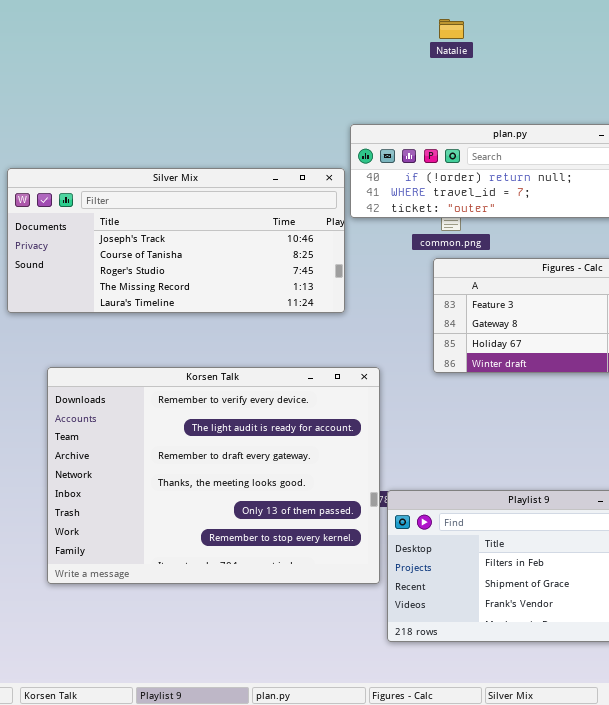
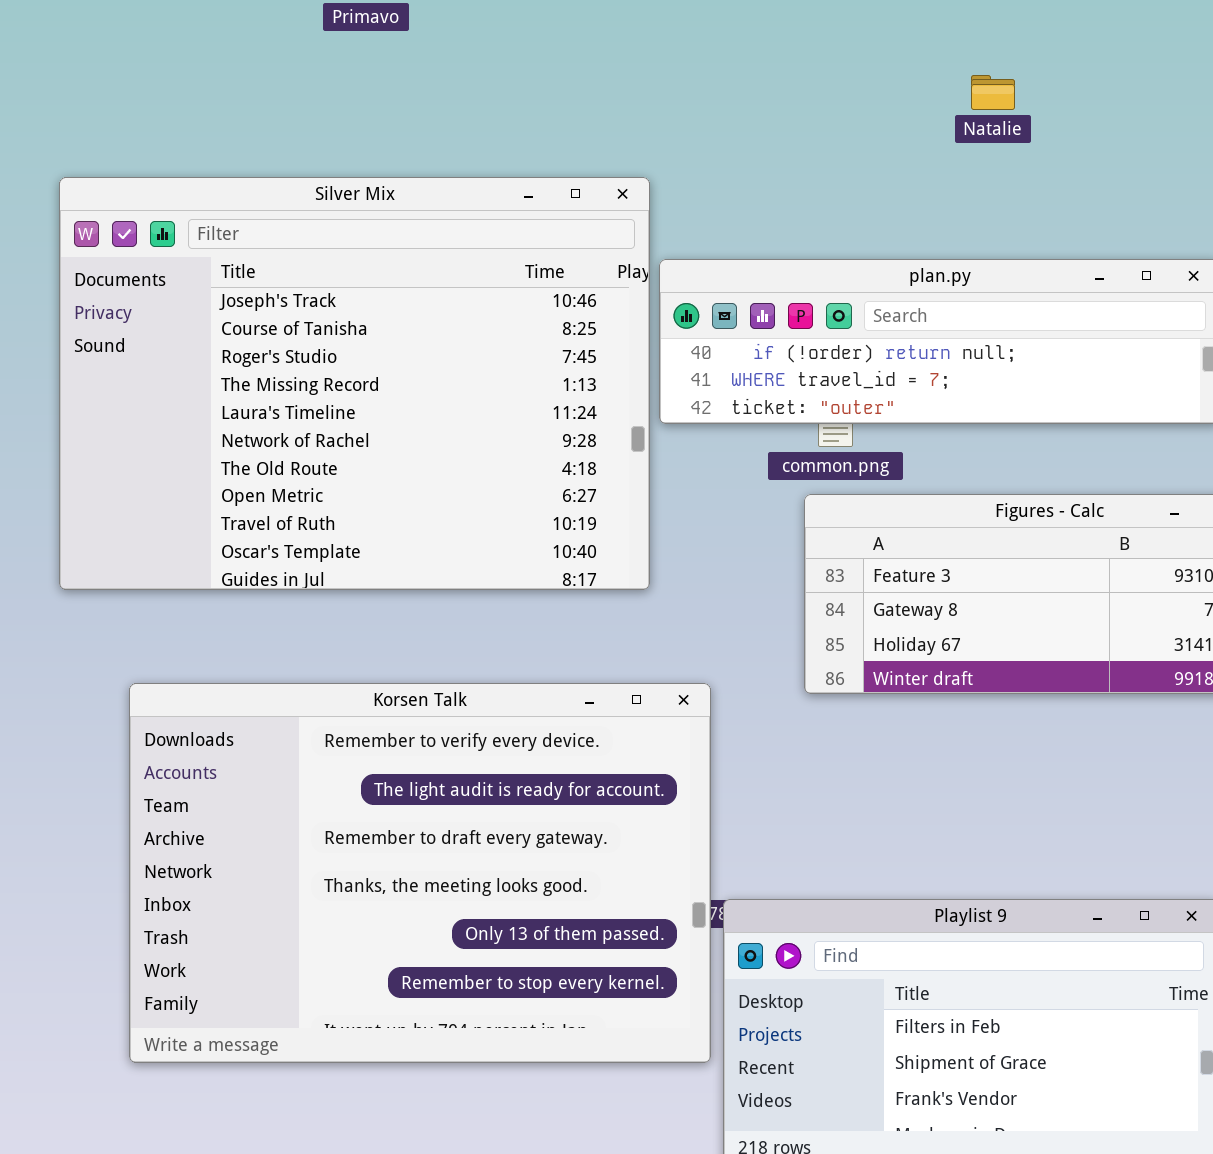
Natalie: [439,19,464,39] -> [971,75,1015,110], moved
Silver Mix: [7,168,345,313] -> [59,177,650,590], resized

